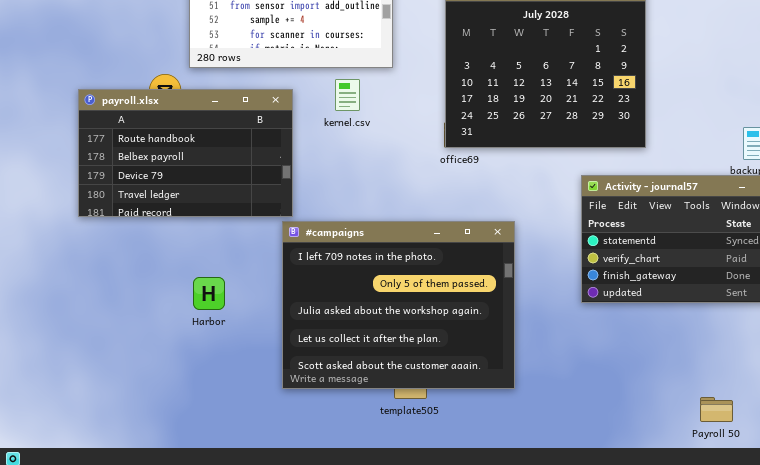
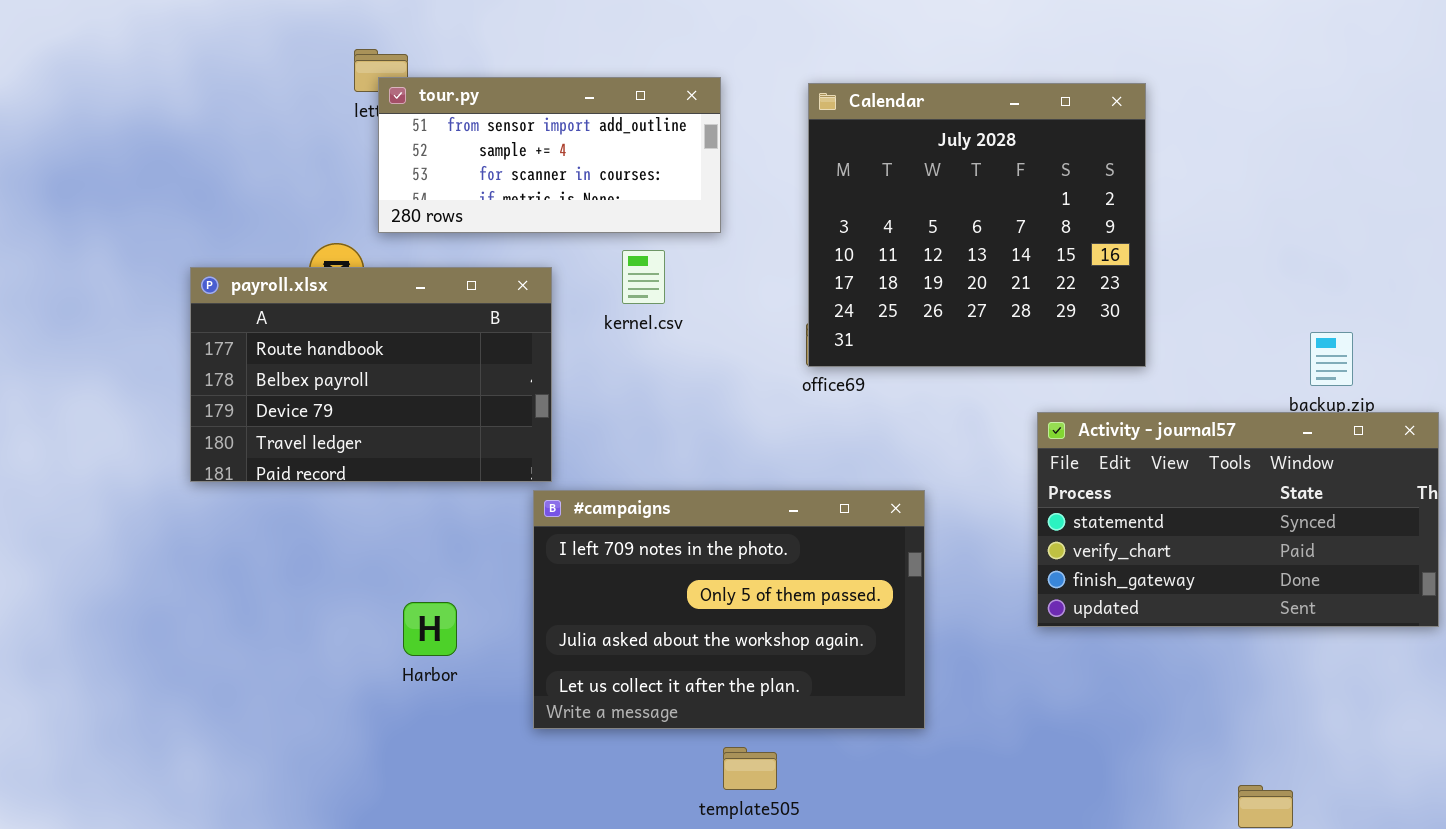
#campaigns: [282,221,515,389] -> [533,490,925,729], resized
Harbor: [193,277,225,310] -> [403,602,457,656], moved

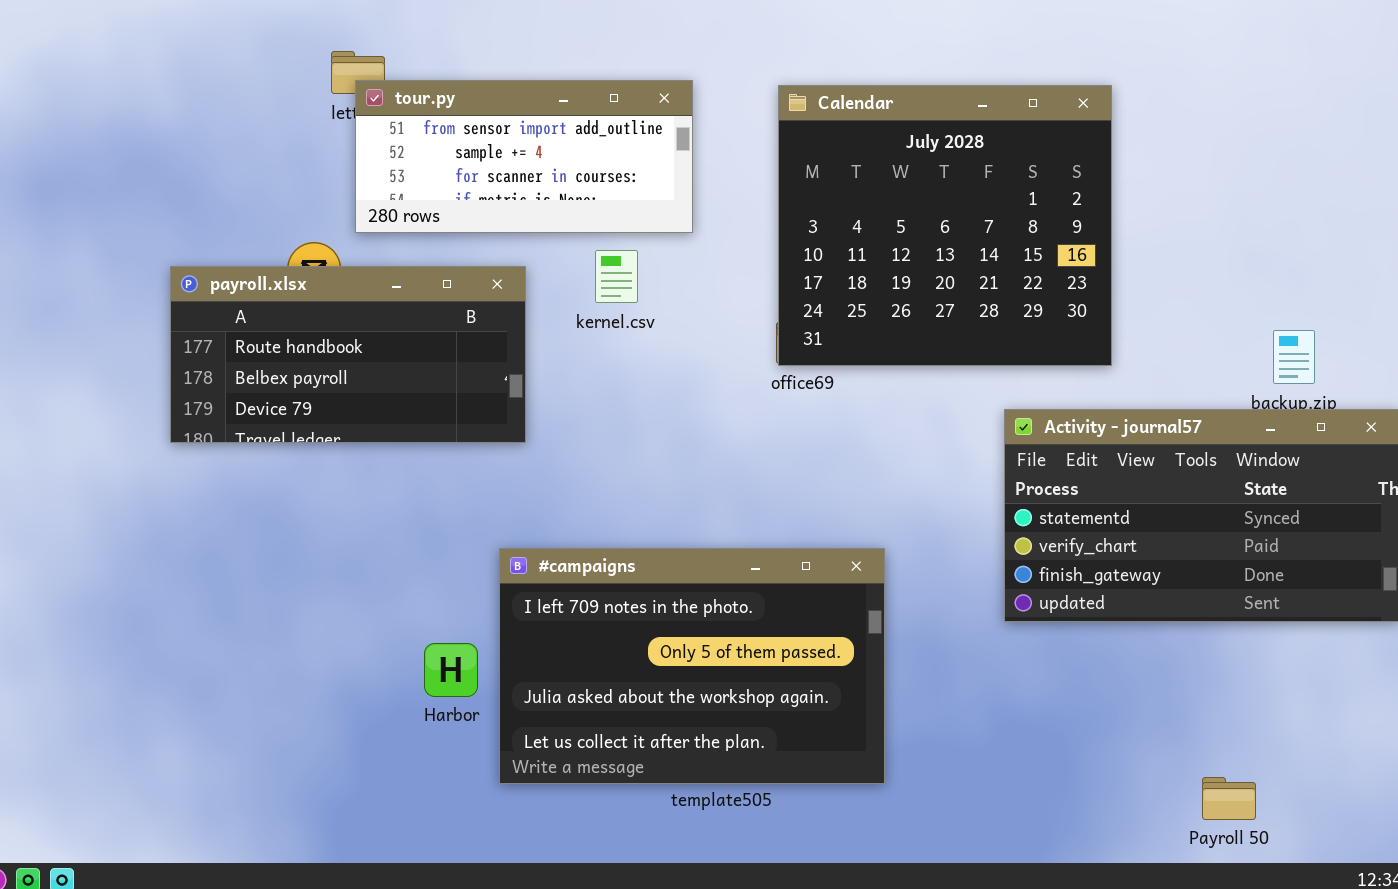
payroll.xlsx: [190,267,552,482] -> [170,266,526,443], resized
#campaigns: [533,490,925,729] -> [499,548,885,784], moved
Harbor: [403,602,457,656] -> [424,643,478,697], moved

